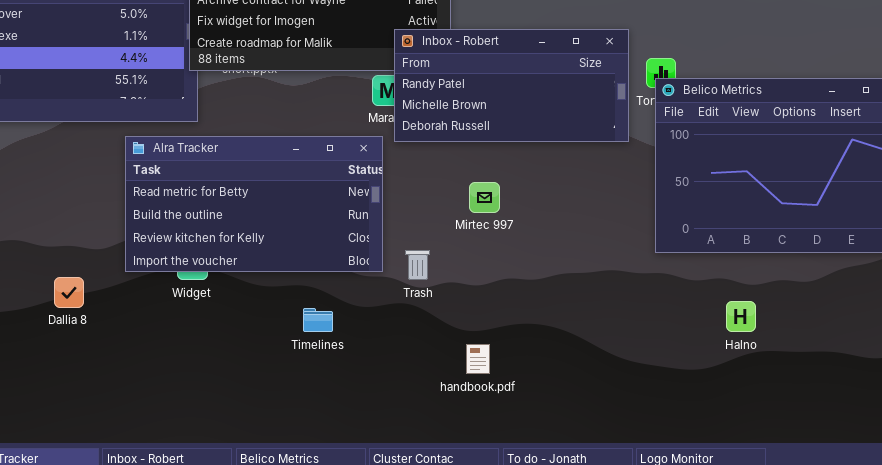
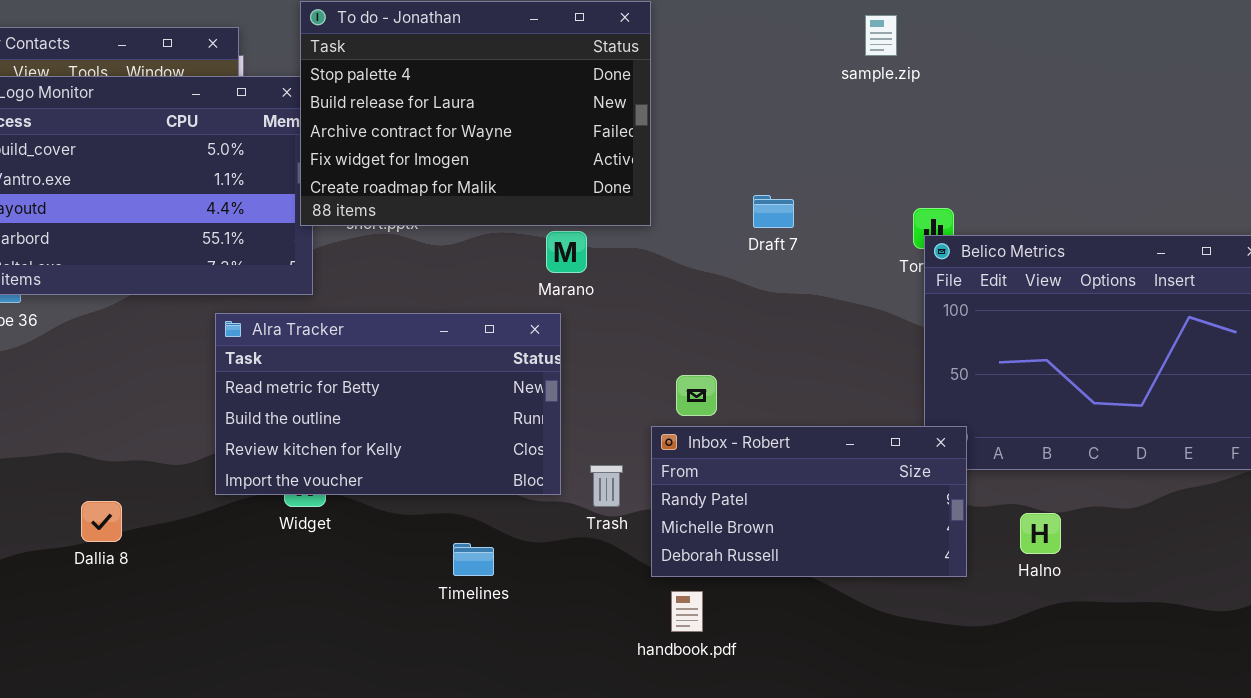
Inbox - Robert: [394,29,629,142] -> [651,426,967,577], moved
Dallia 8: [54,277,84,308] -> [81,501,122,542], moved
Halno: [726,301,756,332] -> [1020,513,1061,554], moved

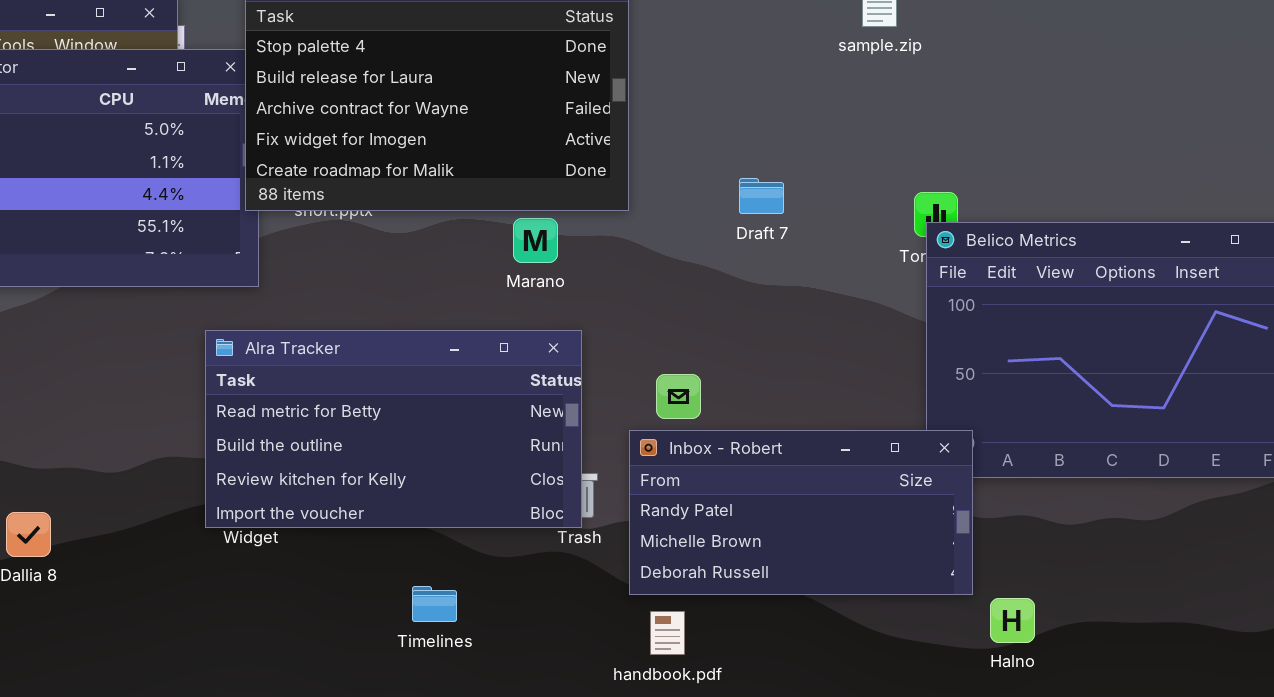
Alra Tracker: [215,313,561,495] -> [205,330,582,528], moved
Halno: [1020,513,1061,554] -> [990,598,1035,643], moved
Timelines: [453,543,494,576] -> [412,586,457,622], moved

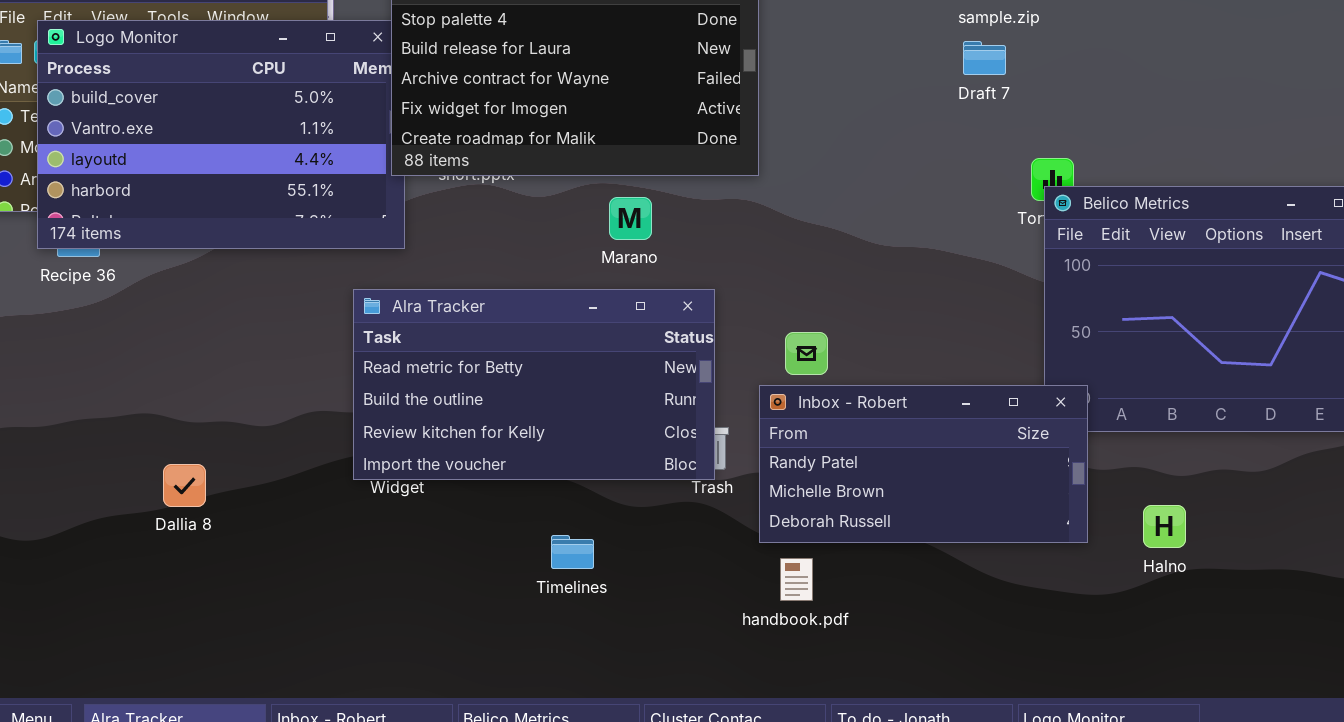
Draft 7: [739,178,784,214] -> [963,41,1006,75], moved
Marano: [513,218,558,263] -> [609,197,652,240], moved
Halno: [990,598,1035,643] -> [1143,505,1186,548], moved

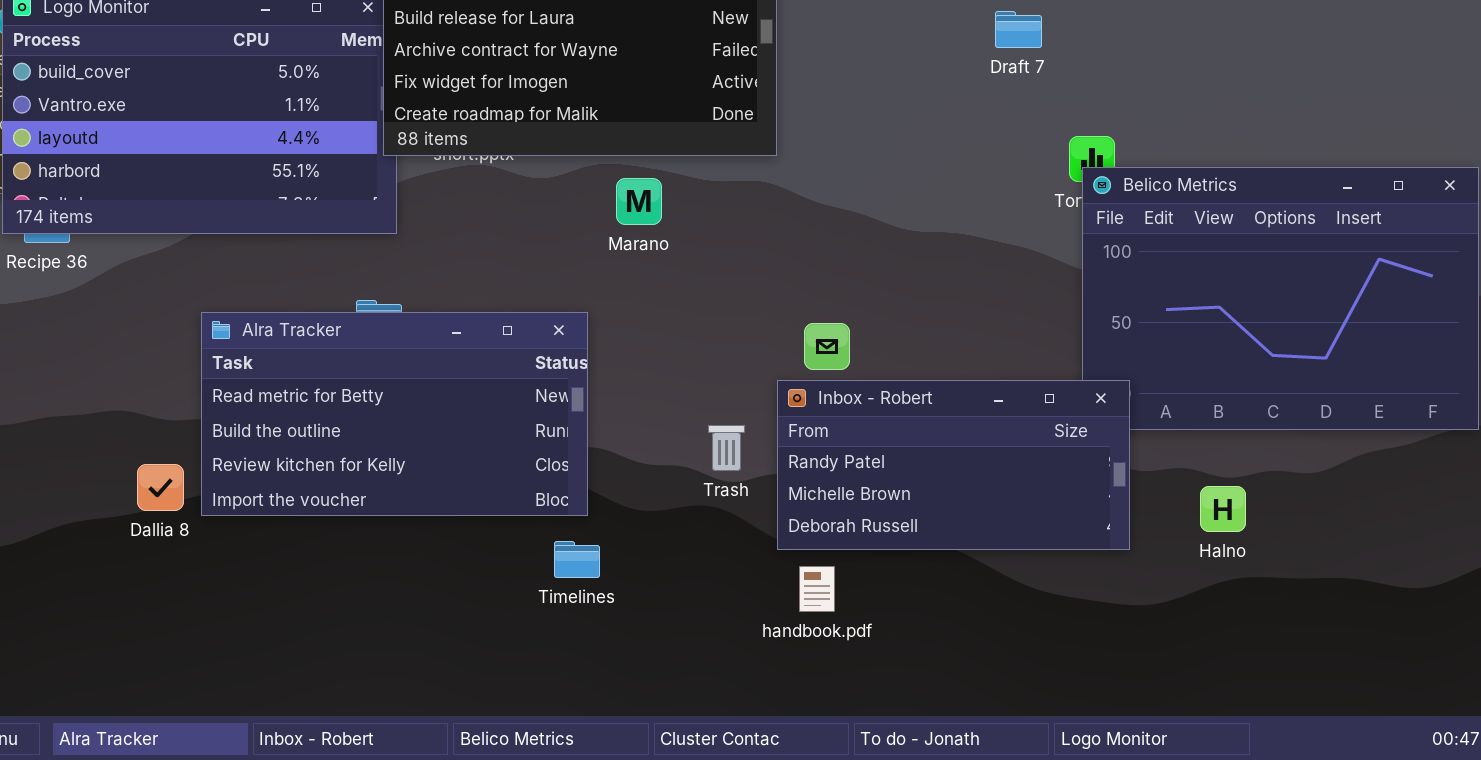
Alra Tracker: [353,289,715,480] -> [201,312,588,516], moved
Halno: [1143,505,1186,548] -> [1200,486,1246,532], moved

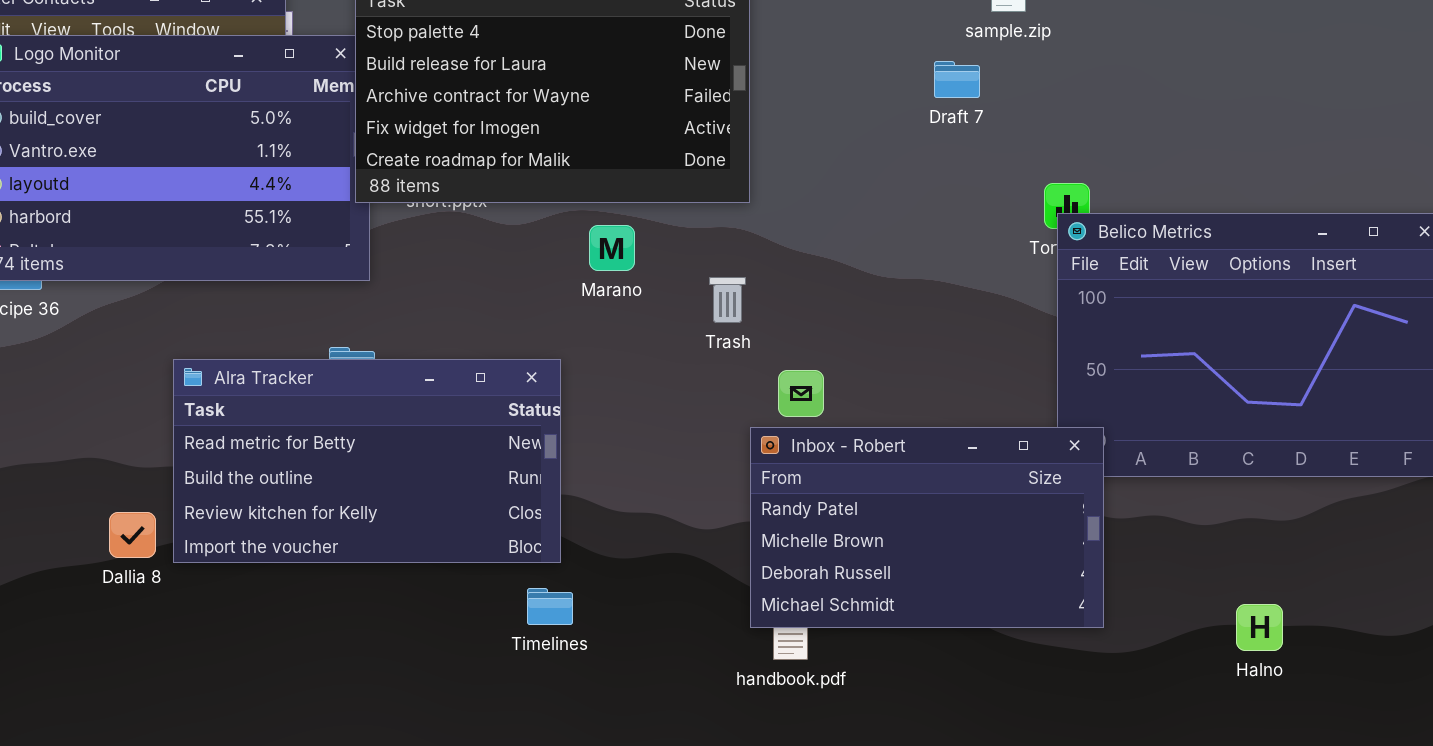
Draft 7: [995,11,1042,48] -> [934,61,980,98], moved
Inbox - Robert: [777,380,1130,550] -> [750,427,1104,628], resized
Trash: [708,425,745,471] -> [709,277,746,323], moved
Halno: [1200,486,1246,532] -> [1236,604,1283,651], moved

